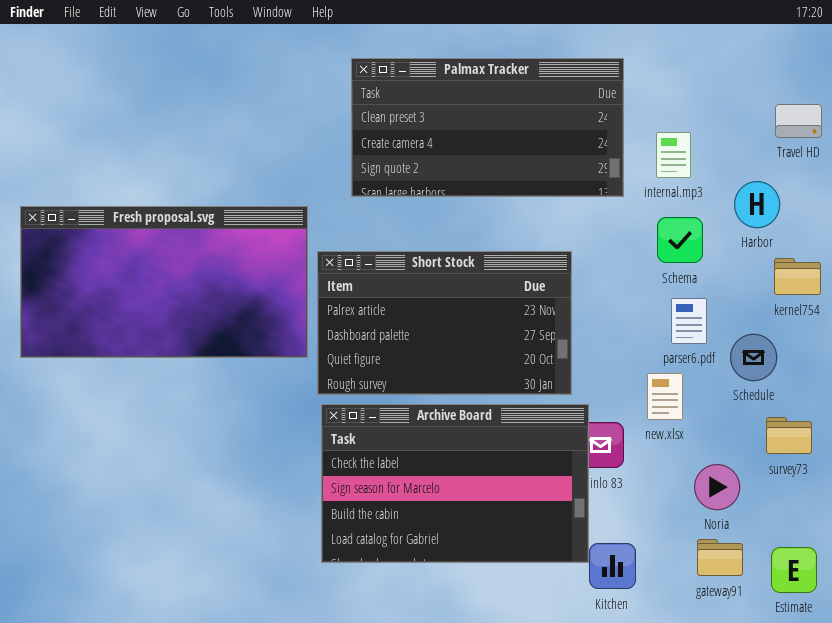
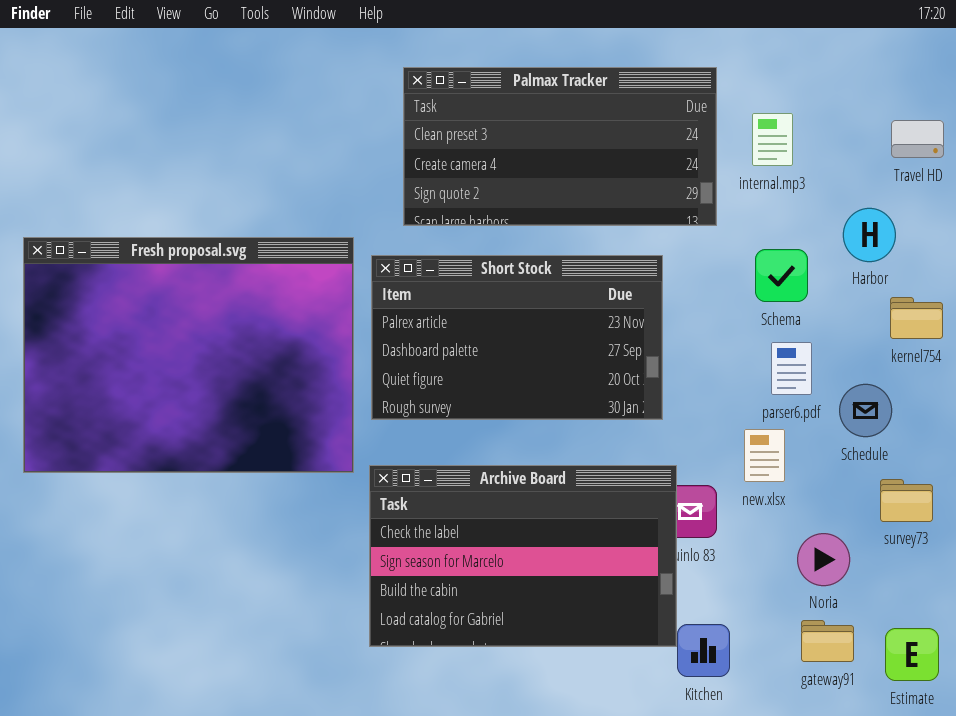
internal.mp3: [656,132,691,178] -> [752,113,793,166], moved
Fresh proposal.svg: [20,206,308,358] -> [23,237,354,473], resized
Short Stock: [317,251,572,395] -> [371,255,663,420], moved

